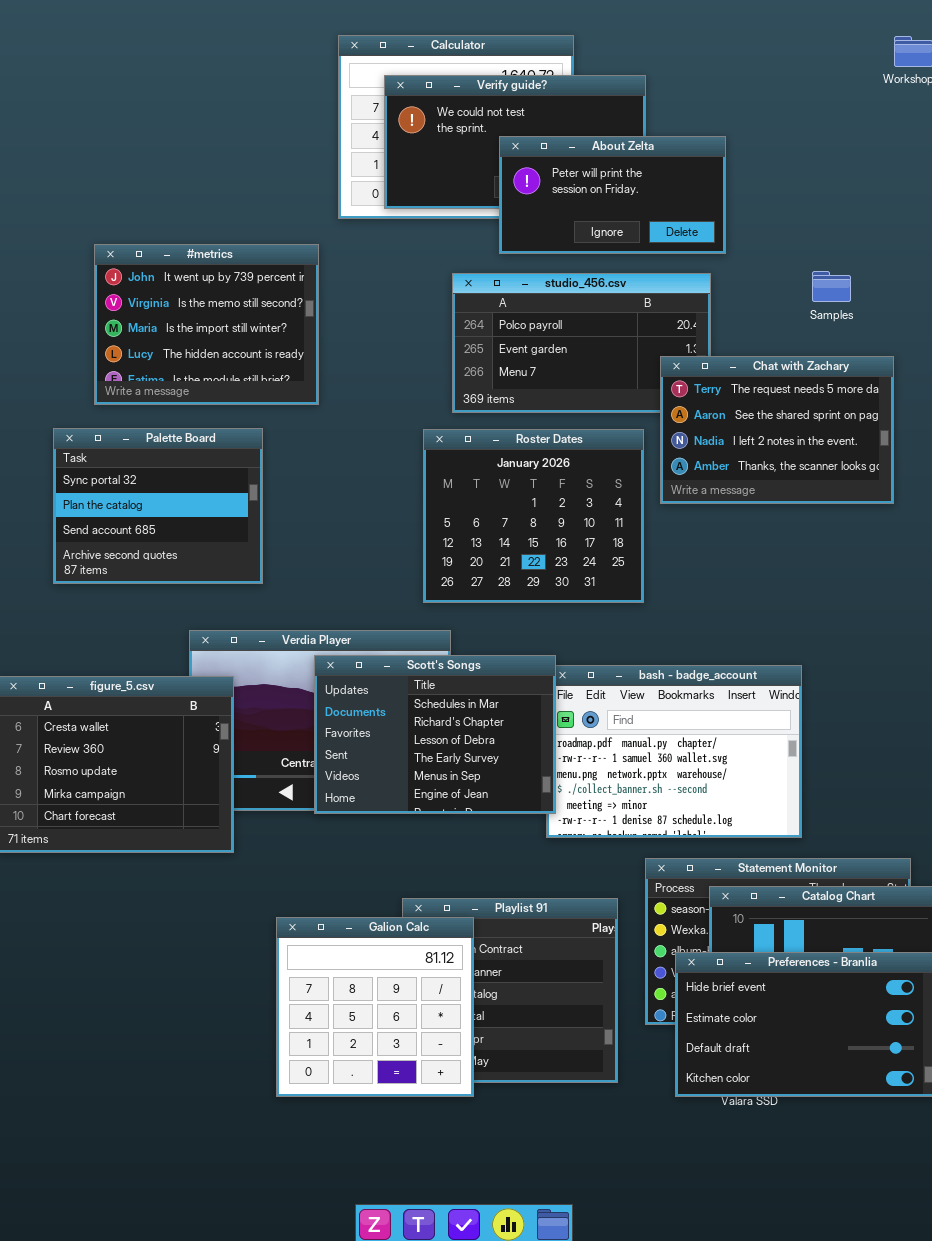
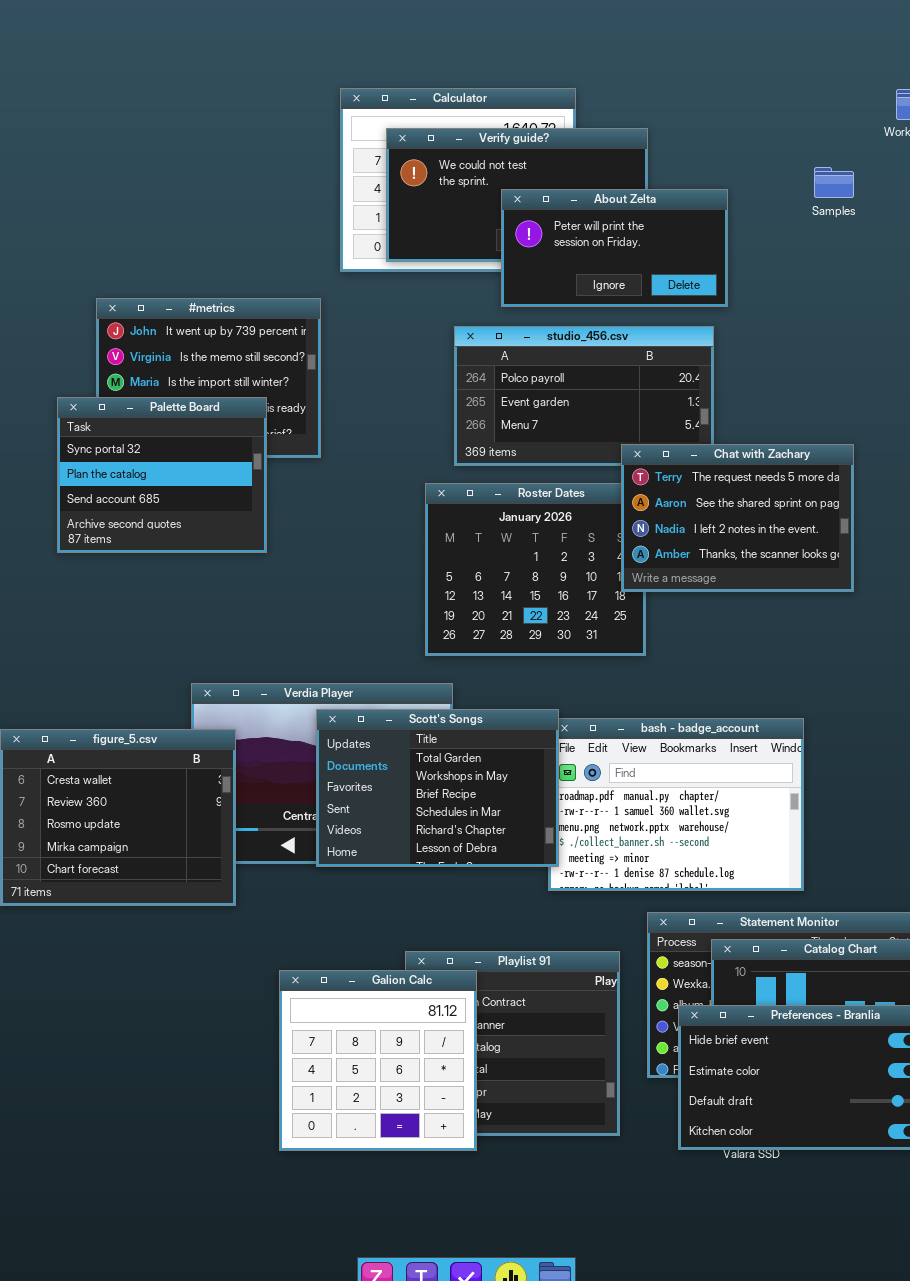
Samples: [812,271,851,302] -> [814,167,854,198], moved
Chat with Zachary: [660,356,894,504] -> [621,444,854,592], moved
Palette Board: [53,428,263,584] -> [57,397,267,553], moved
Scott's Songs: [314,655,556,814] -> [316,709,559,867], scrolled up 3 rows

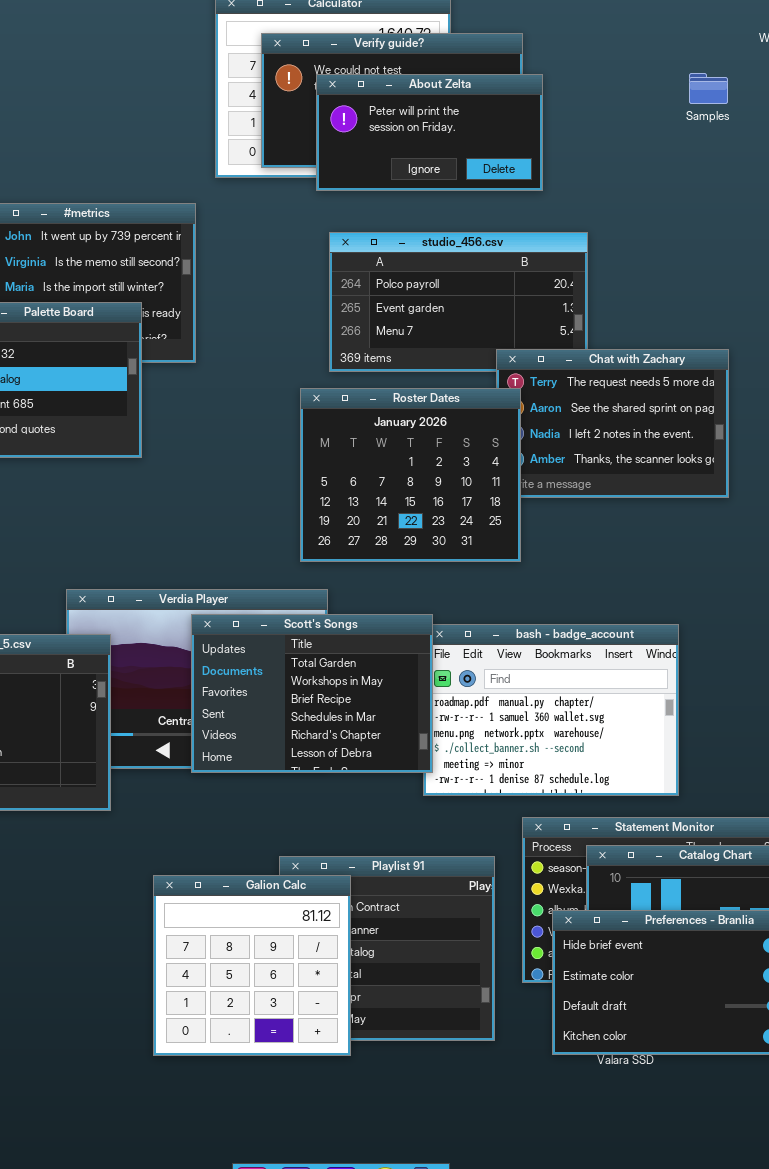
About Zelta: [501,189,728,307] -> [316,74,543,191], moved
Roster Dates: [425,483,646,656] -> [300,388,521,562], raised

